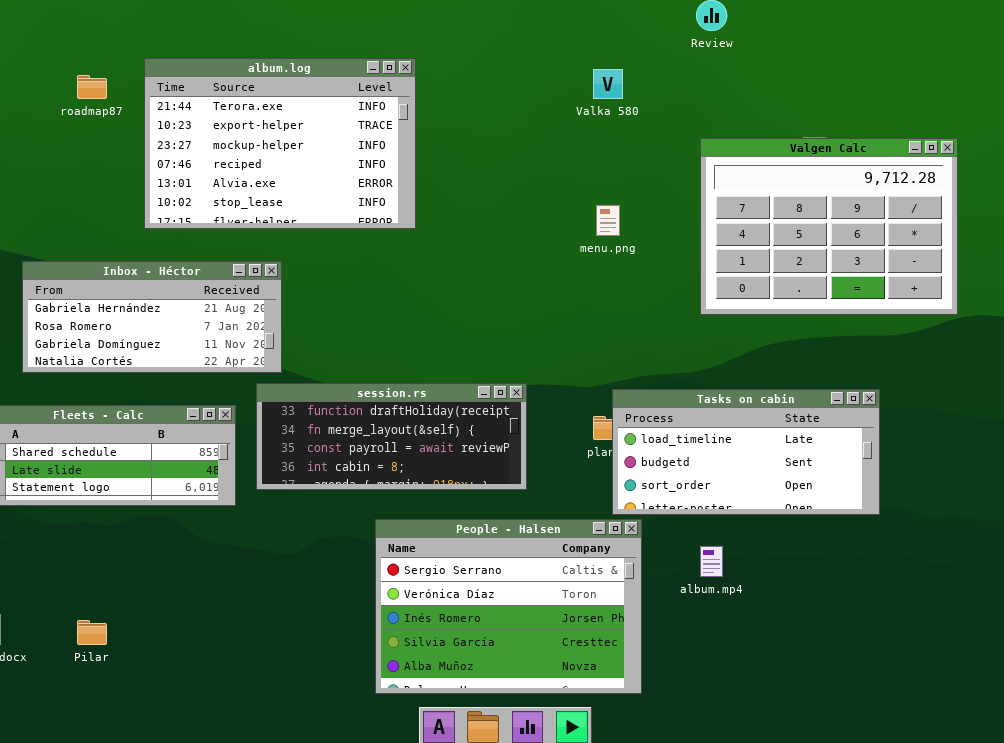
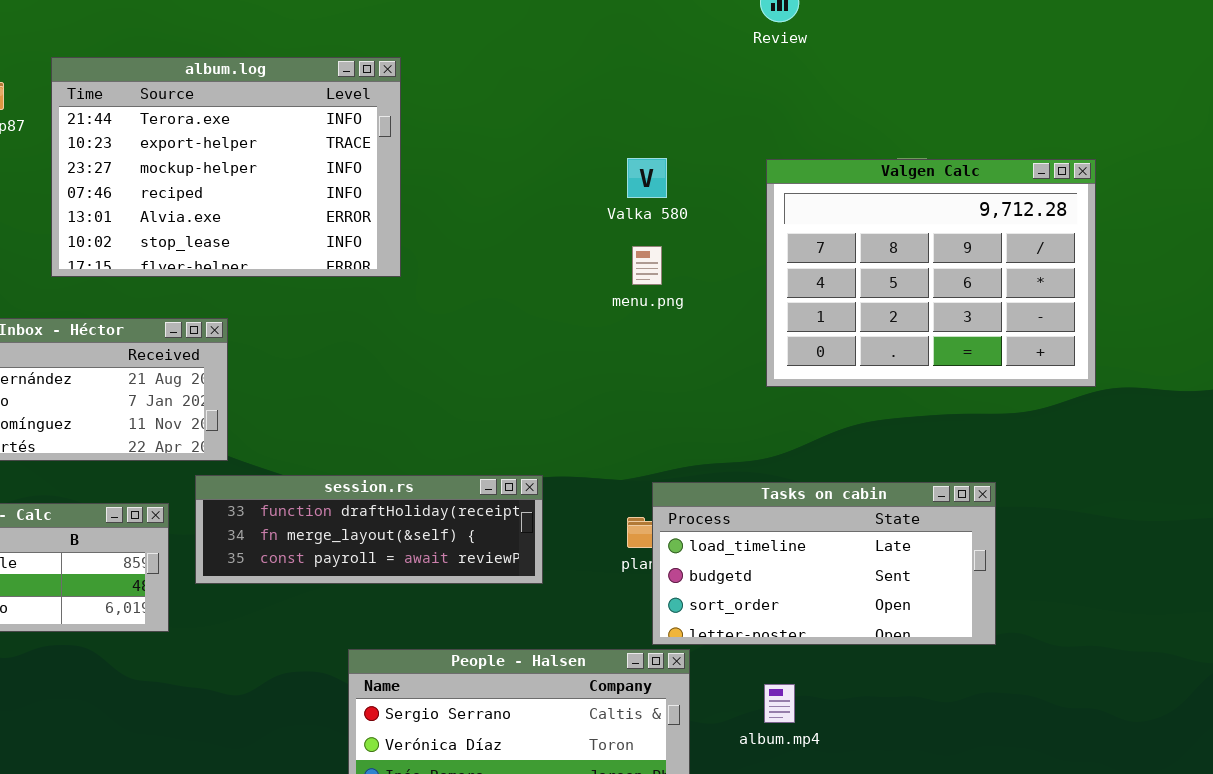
Valka 580: [593,69,623,99] -> [627,158,667,198], moved
session.rs: [256,383,527,490] -> [195,475,543,584], resized

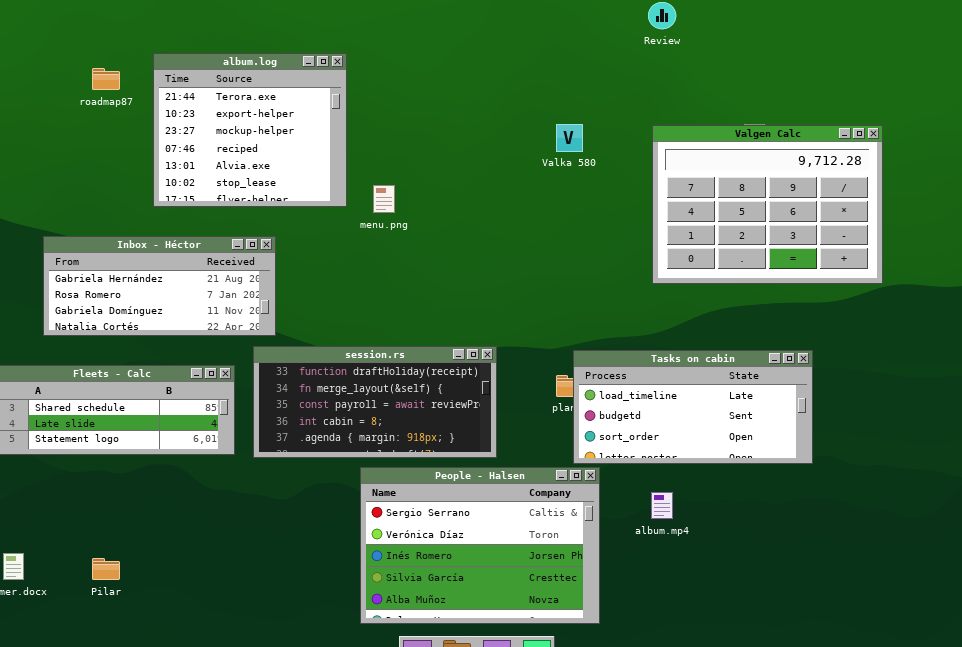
album.log: [51,57,401,277] -> [153,53,347,207], resized
menu.png: [632,246,662,285] -> [373,185,395,213], moved
session.rs: [195,475,543,584] -> [253,346,497,458], resized

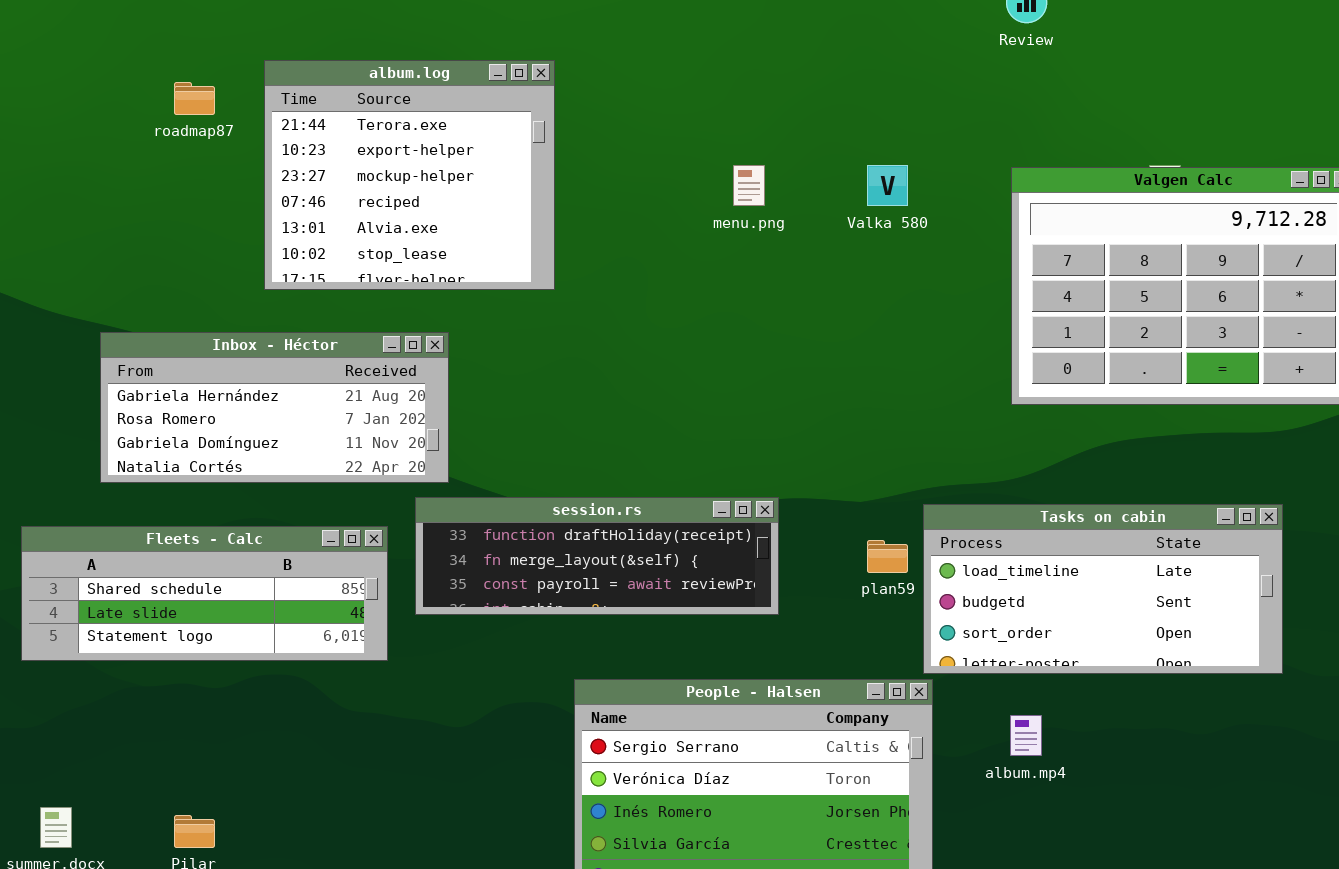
menu.png: [373,185,395,213] -> [733,165,765,206], moved
session.rs: [253,346,497,458] -> [415,497,779,615], resized
Tasks on cabin: [573,350,813,464] -> [923,504,1283,674], moved

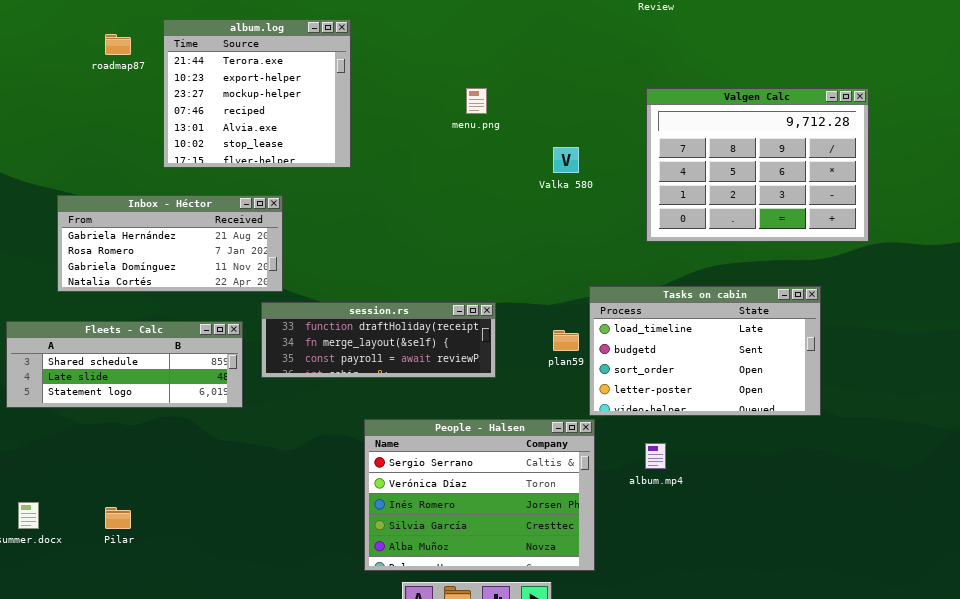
Valka 580: [867,165,908,206] -> [553,147,579,173], moved
Tasks on cabin: [923,504,1283,674] -> [589,286,821,416], resized

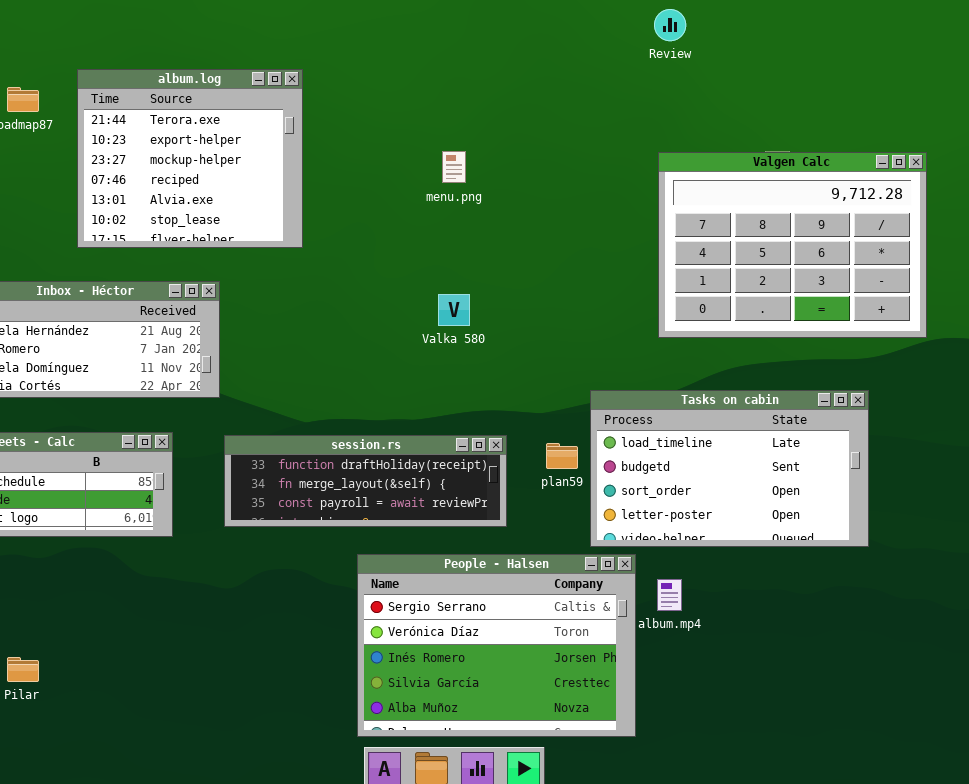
Valka 580: [553,147,579,173] -> [438,294,470,326], moved
session.rs: [261,302,496,378] -> [224,435,507,527], moved
People - Halsen: [364,419,595,571] -> [357,554,636,737], moved

